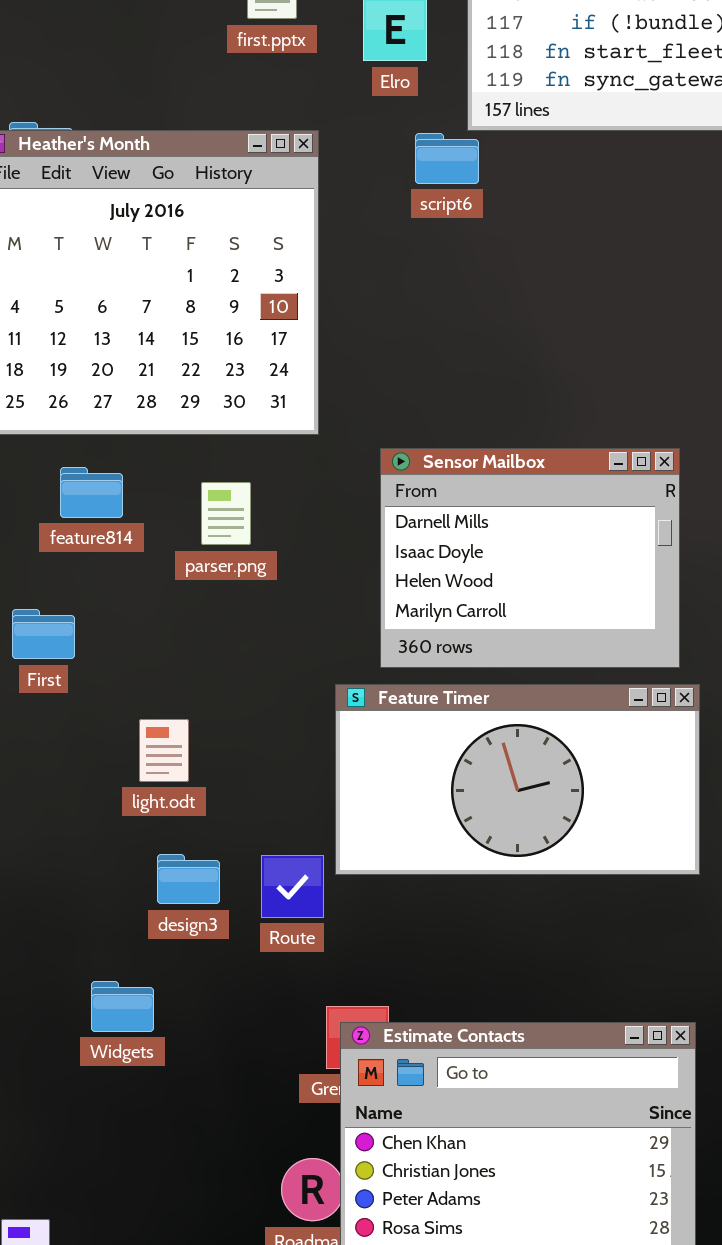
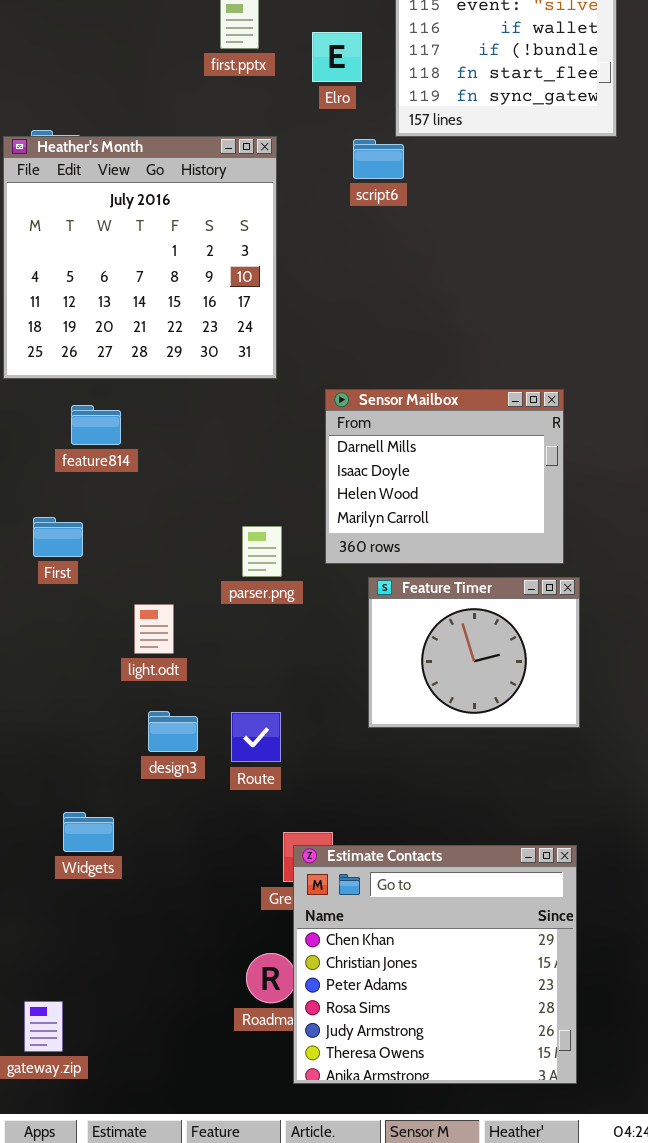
parser.png: [201,482,251,545] -> [242,526,282,577], moved
Feature Timer: [335,684,700,875] -> [368,577,580,728], resized
Widgets: [91,981,154,1032] -> [63,812,114,852], moved

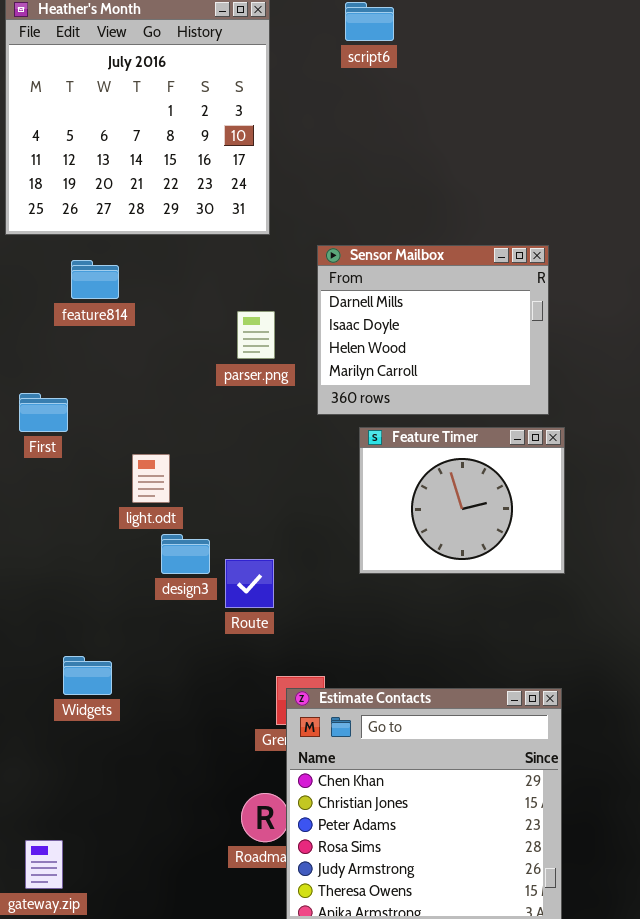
First: [33,517,83,557] -> [19,393,68,432], moved
parser.png: [242,526,282,577] -> [237,311,275,359], moved
design3: [148,711,198,752] -> [161,534,210,574], moved

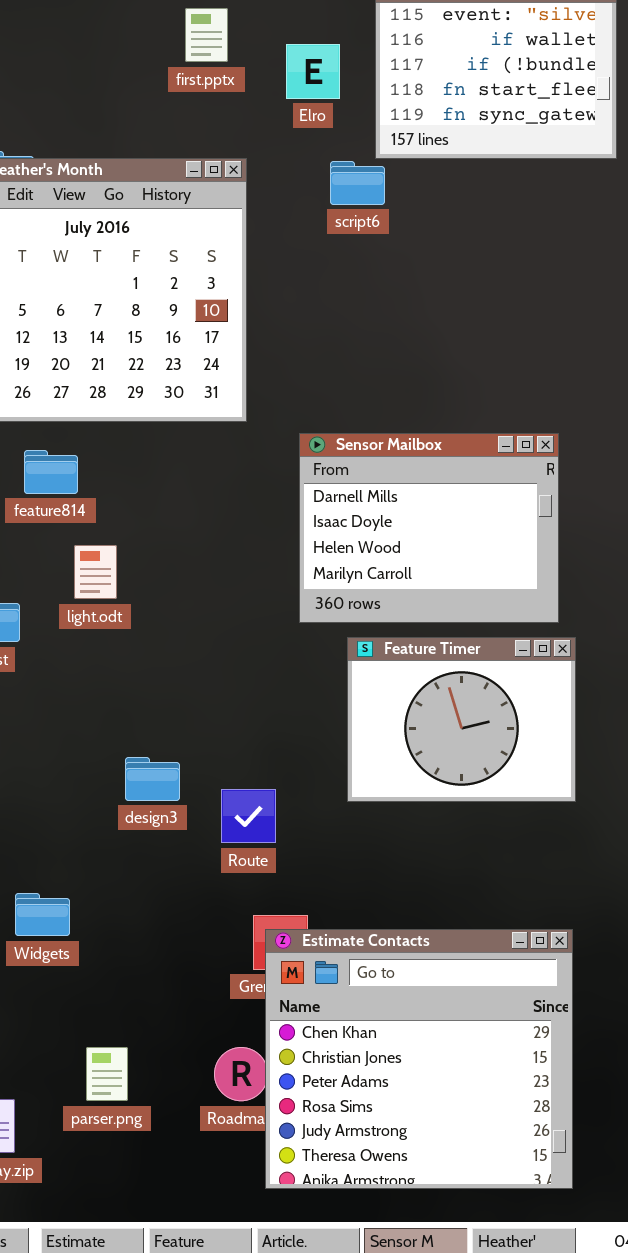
parser.png: [237,311,275,359] -> [86,1047,128,1101], moved
light.odt: [132,454,170,503] -> [74,545,117,599], moved
Route: [225,559,274,608] -> [221,789,276,843], moved

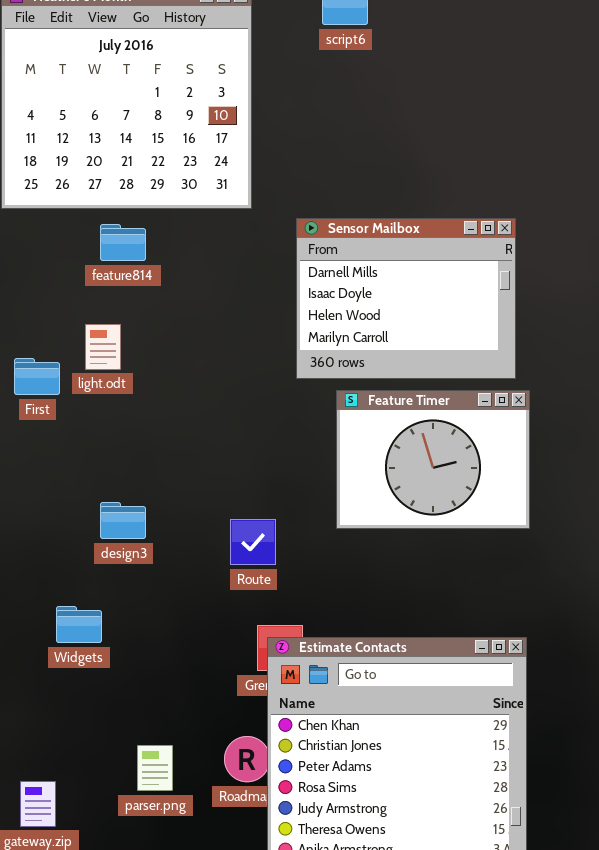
feature814: [24,450,78,494] -> [100,224,146,261], moved
light.odt: [74,545,117,599] -> [85,324,121,370], moved
design3: [125,757,180,801] -> [100,502,146,539], moved
parser.png: [86,1047,128,1101] -> [137,745,173,791], moved

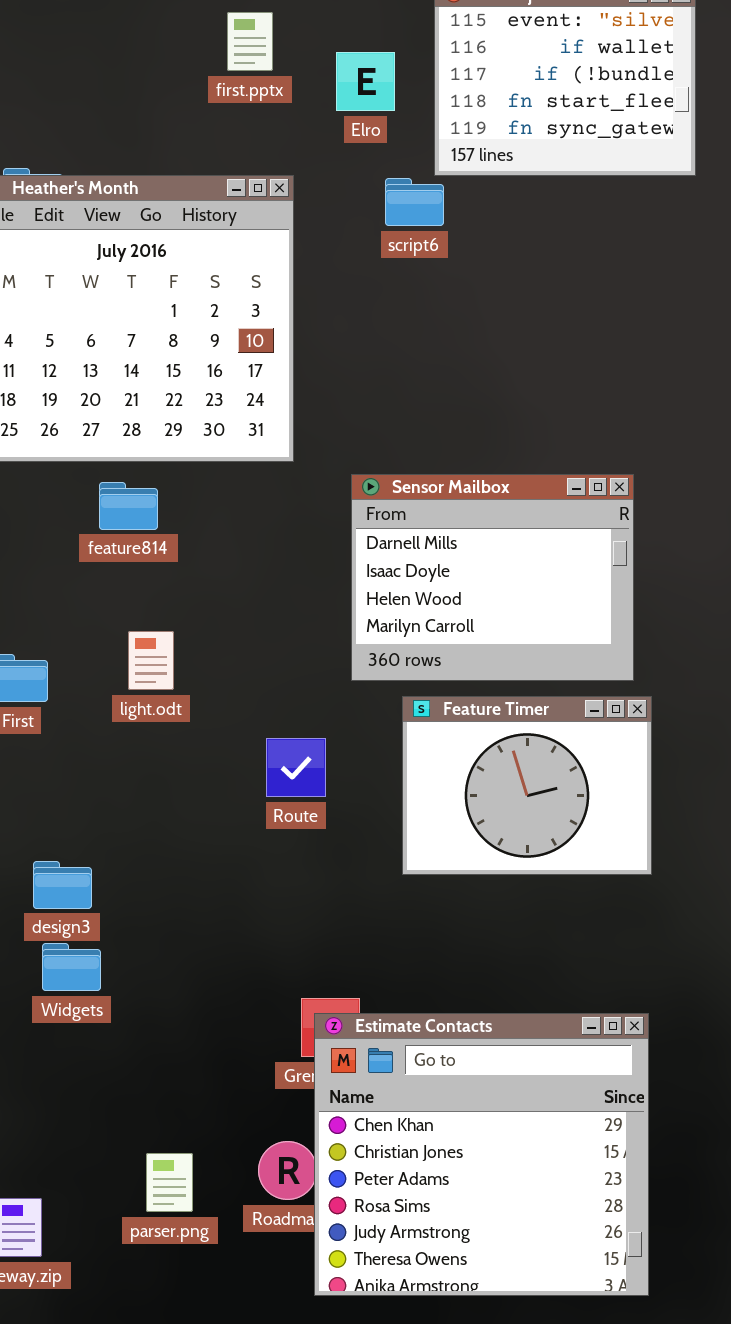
light.odt: [85,324,121,370] -> [128,631,174,690], moved
design3: [100,502,146,539] -> [33,861,92,909], moved
Route: [230,519,276,565] -> [266,738,326,797], moved
Widgets: [56,606,102,643] -> [42,943,101,991], moved

